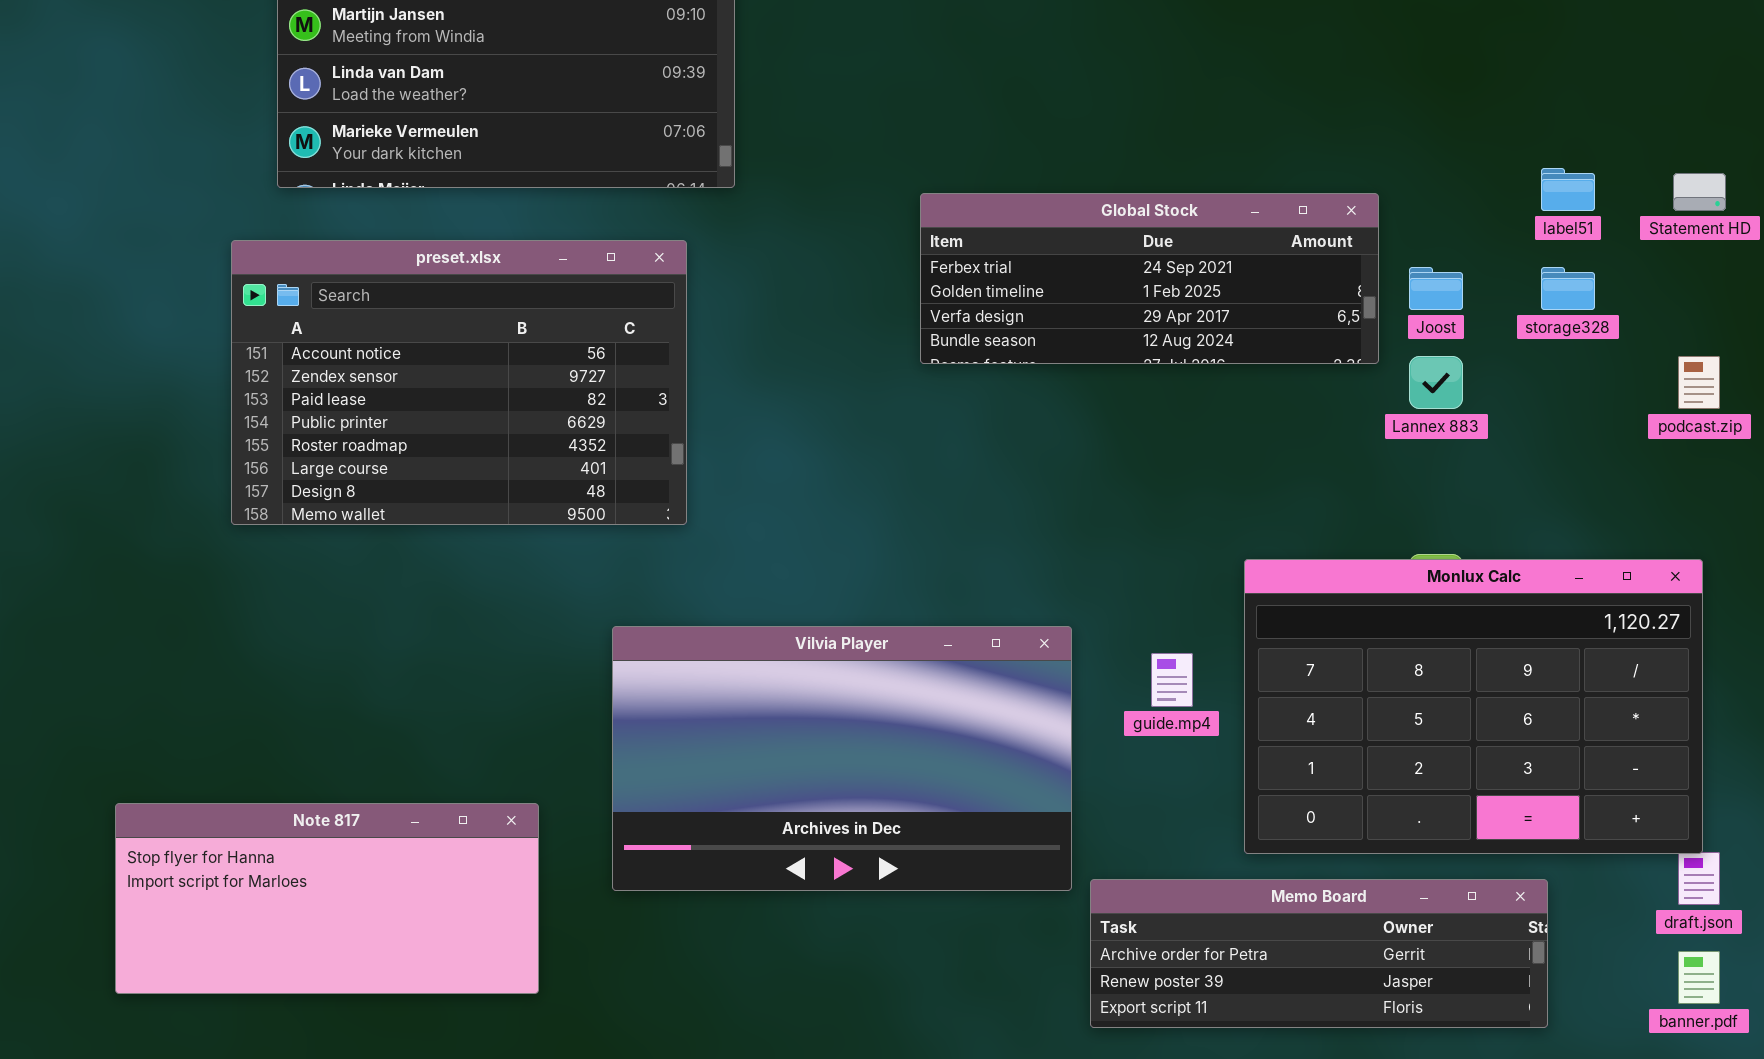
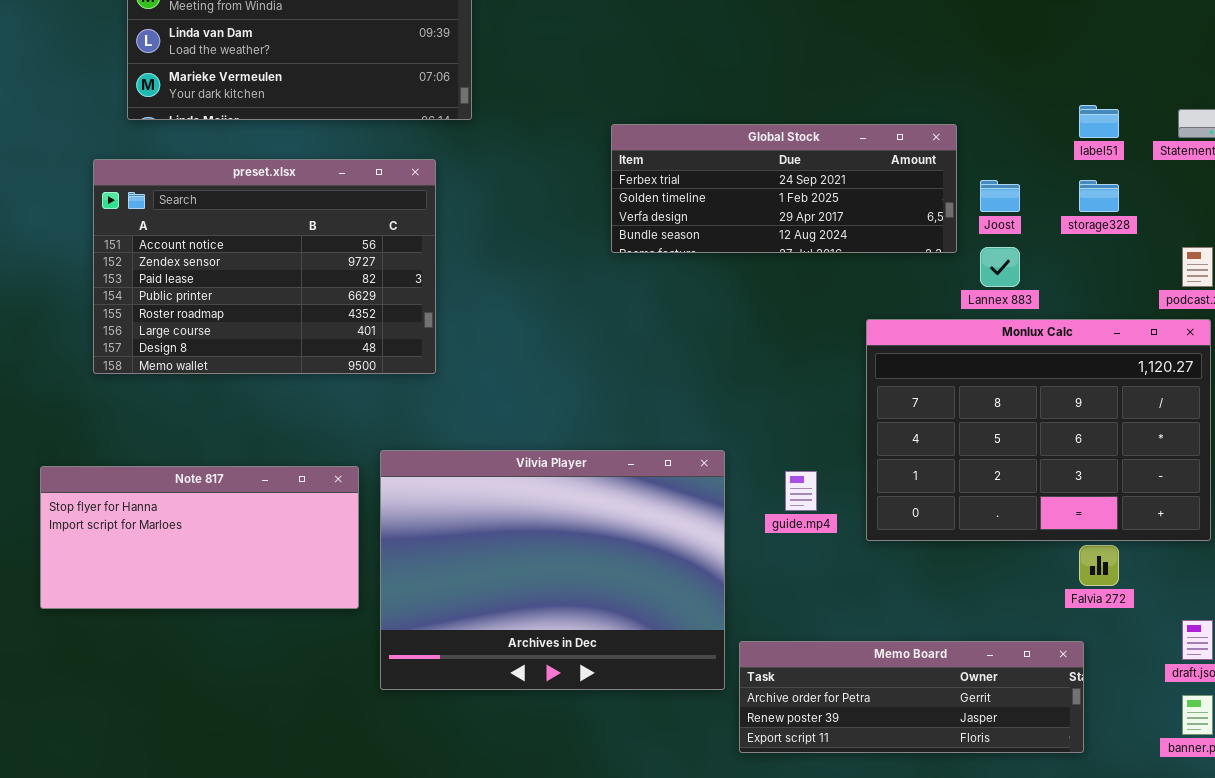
Monlux Calc: [1244,559,1703,854] -> [866,319,1211,541], moved
Vilvia Player: [612,626,1072,891] -> [380,450,725,690], resized
Note 817: [115,803,539,994] -> [40,466,359,609], moved

